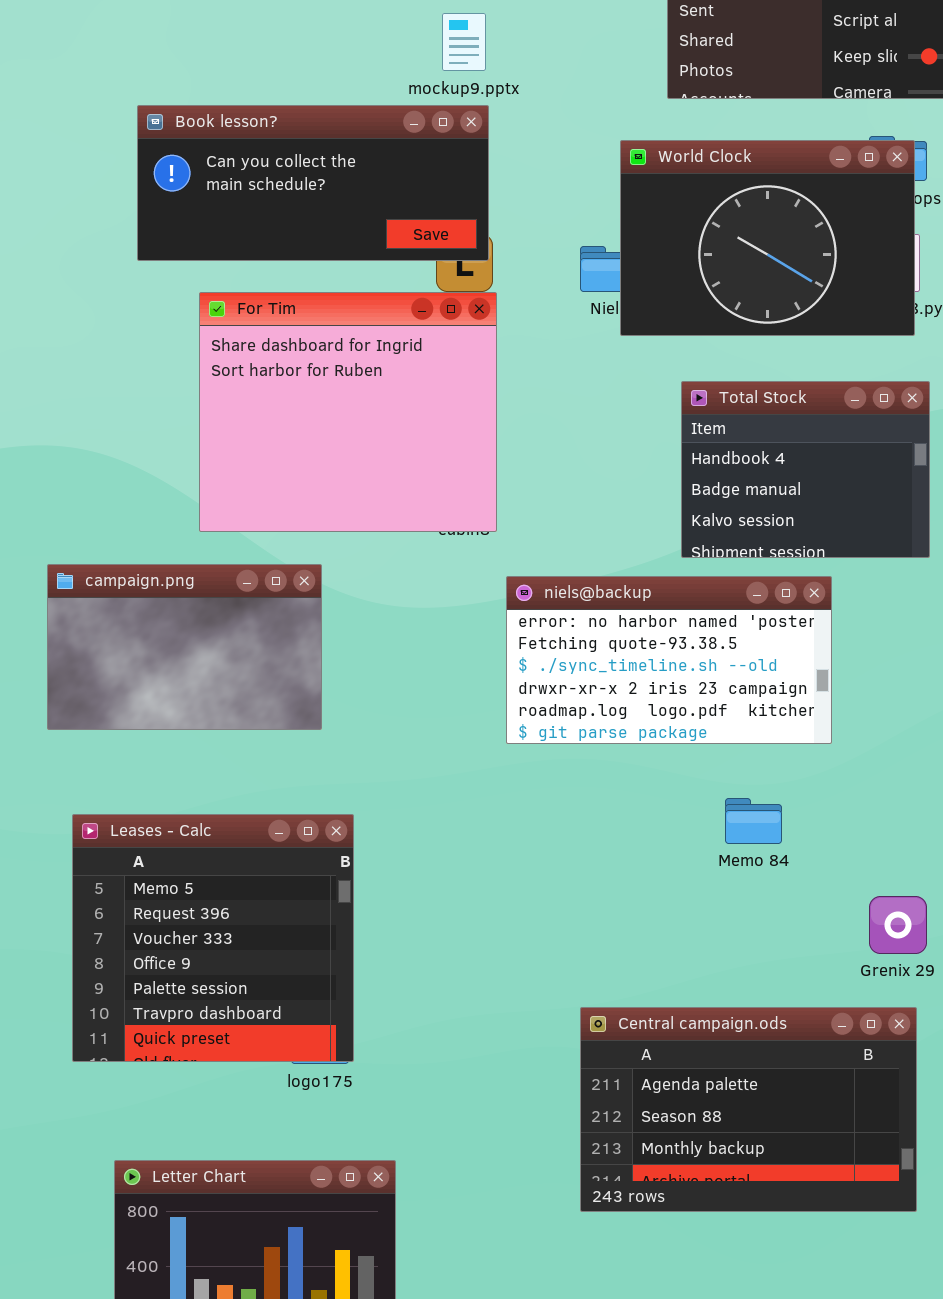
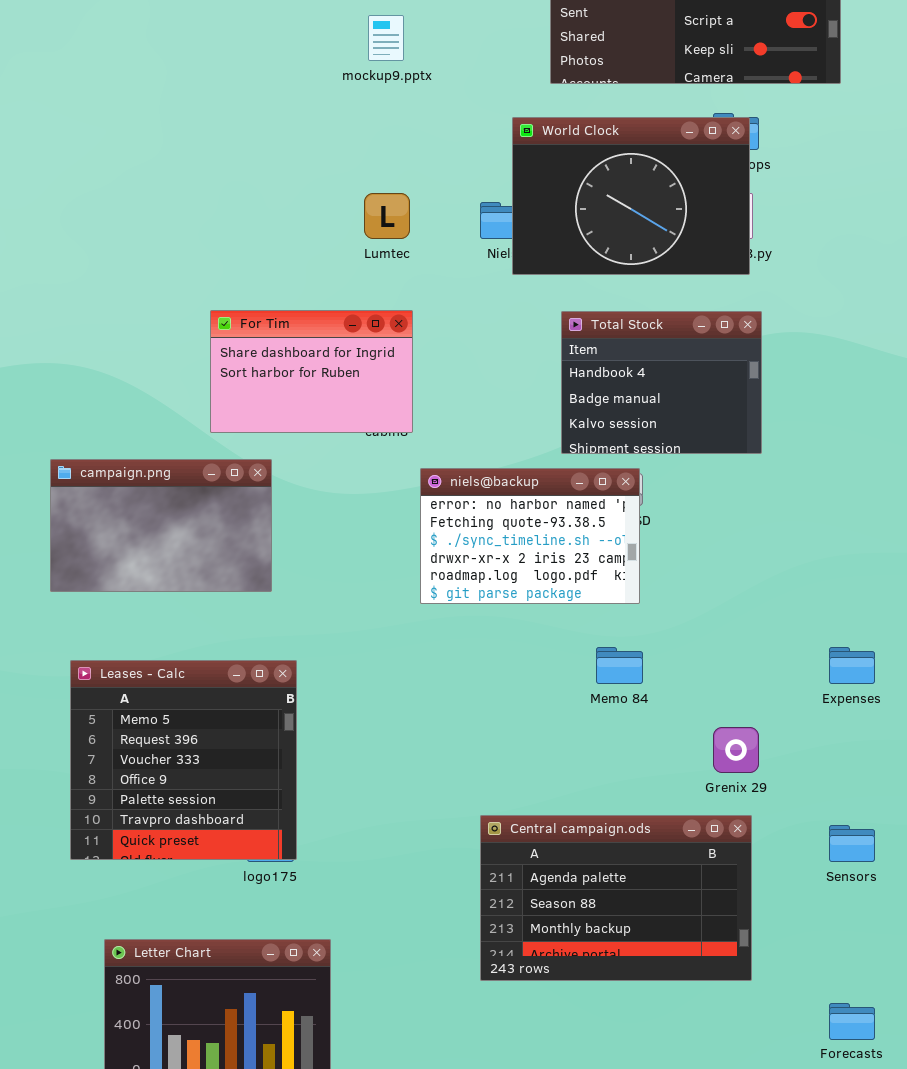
Book lesson?: [137,105,489,261] -> none, closed
For Tim: [199,292,497,532] -> [210,310,413,433], resized
niels@backup: [506,576,832,744] -> [420,468,640,604], resized

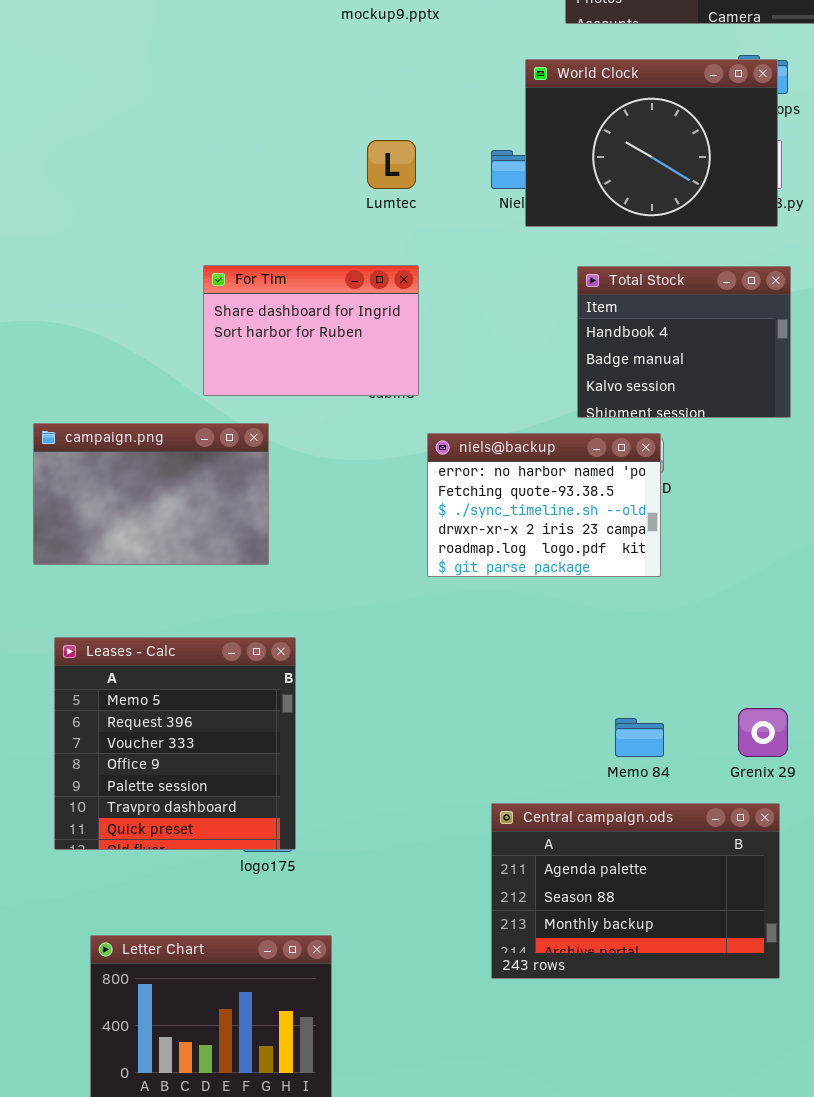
Memo 84: [596,647,643,684] -> [615,718,664,757], moved

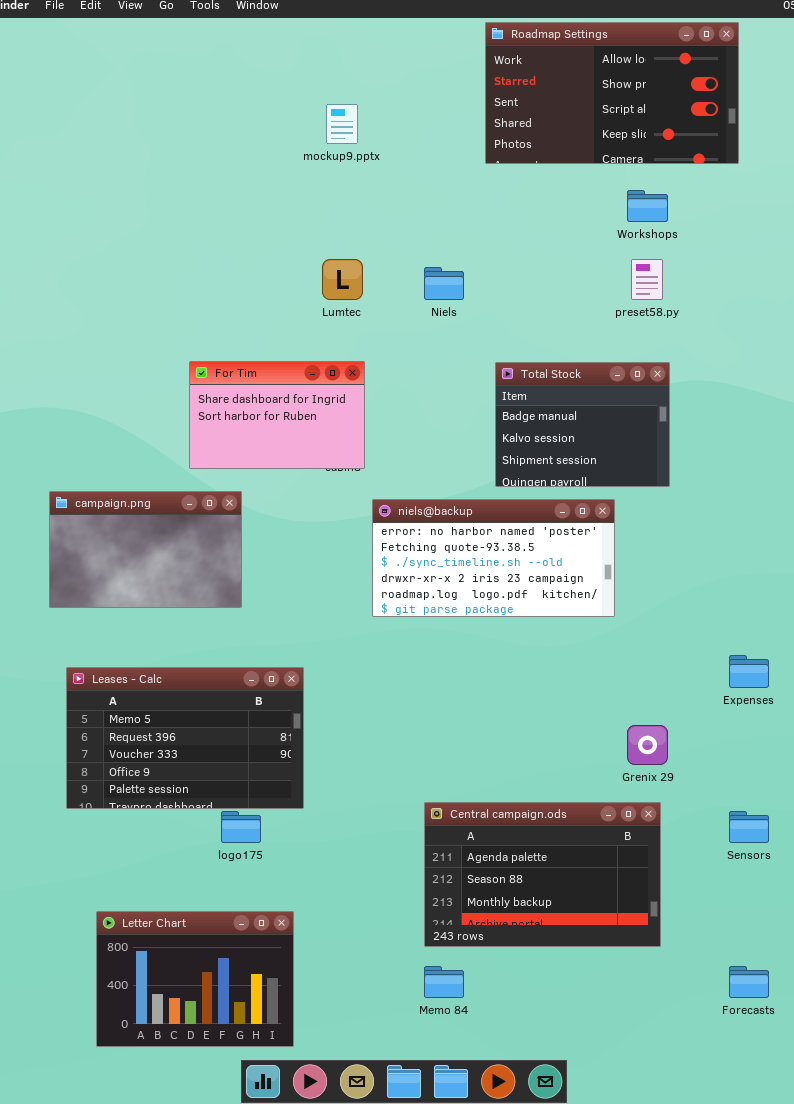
World Clock: [525,59,778,227] -> none, closed
Total Stock: [577,266,791,418] -> [495,362,670,487], scrolled down 1 row
niels@backup: [427,433,661,577] -> [372,499,615,617], resized
Leases - Calc: [54,637,296,850] -> [66,667,304,809], resized
Memo 84: [615,718,664,757] -> [424,966,464,998], moved

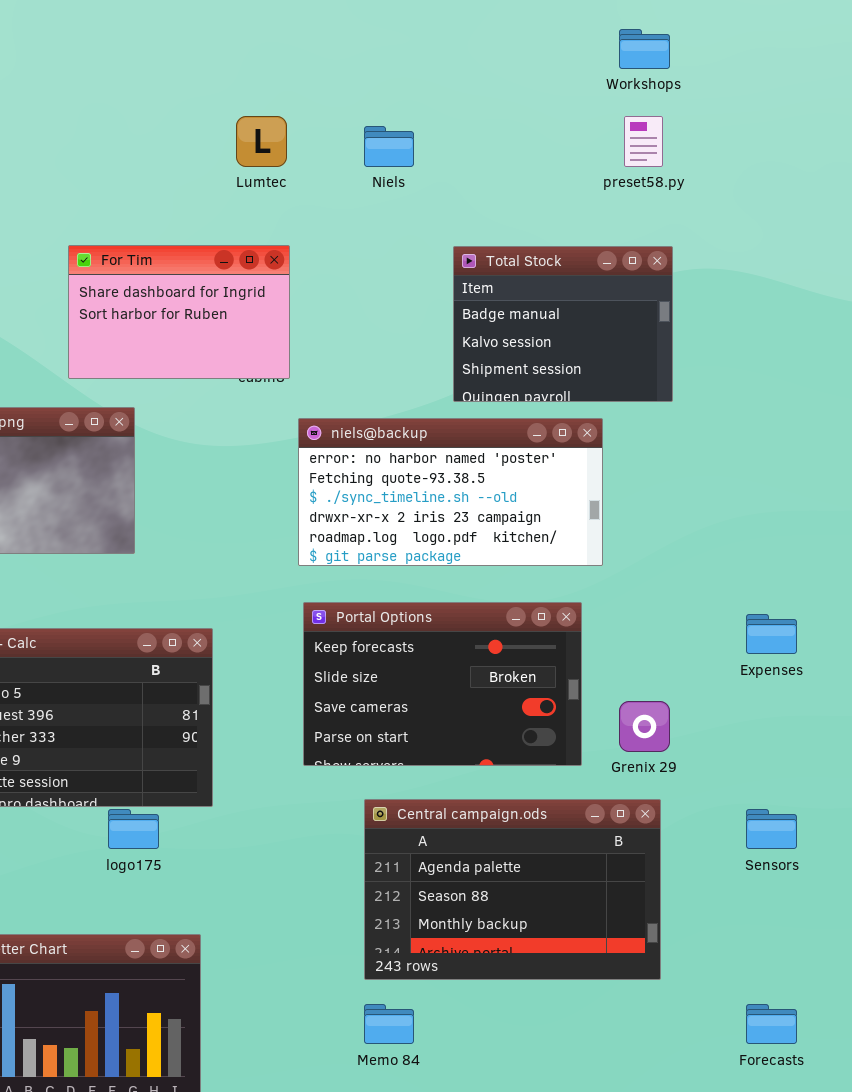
Portal Options: none -> [303,602,582,766], opened

